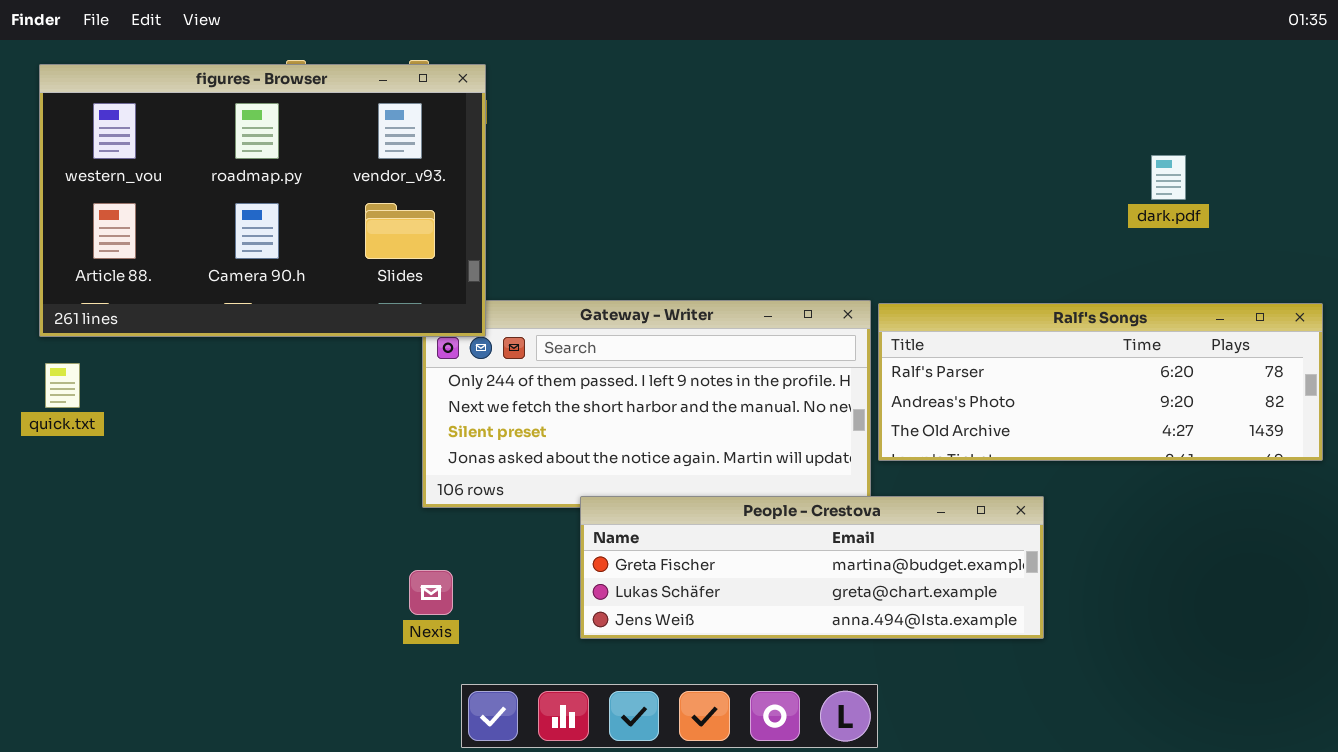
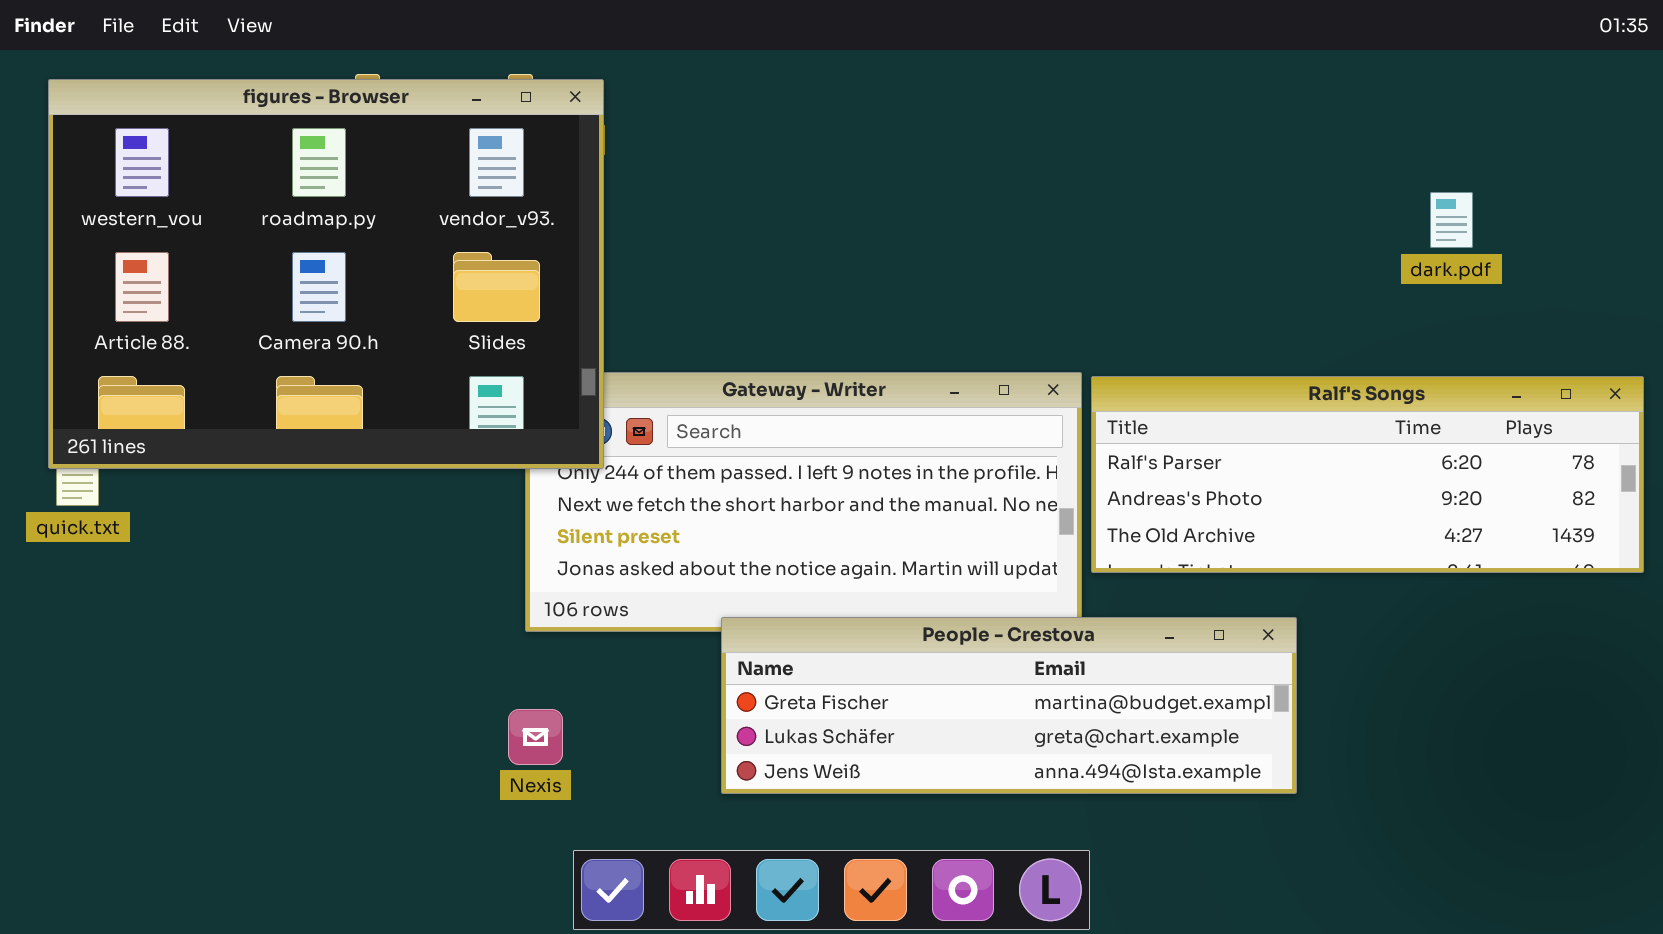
figures - Browser: [39,64,486,337] -> [48,79,604,469], resized

